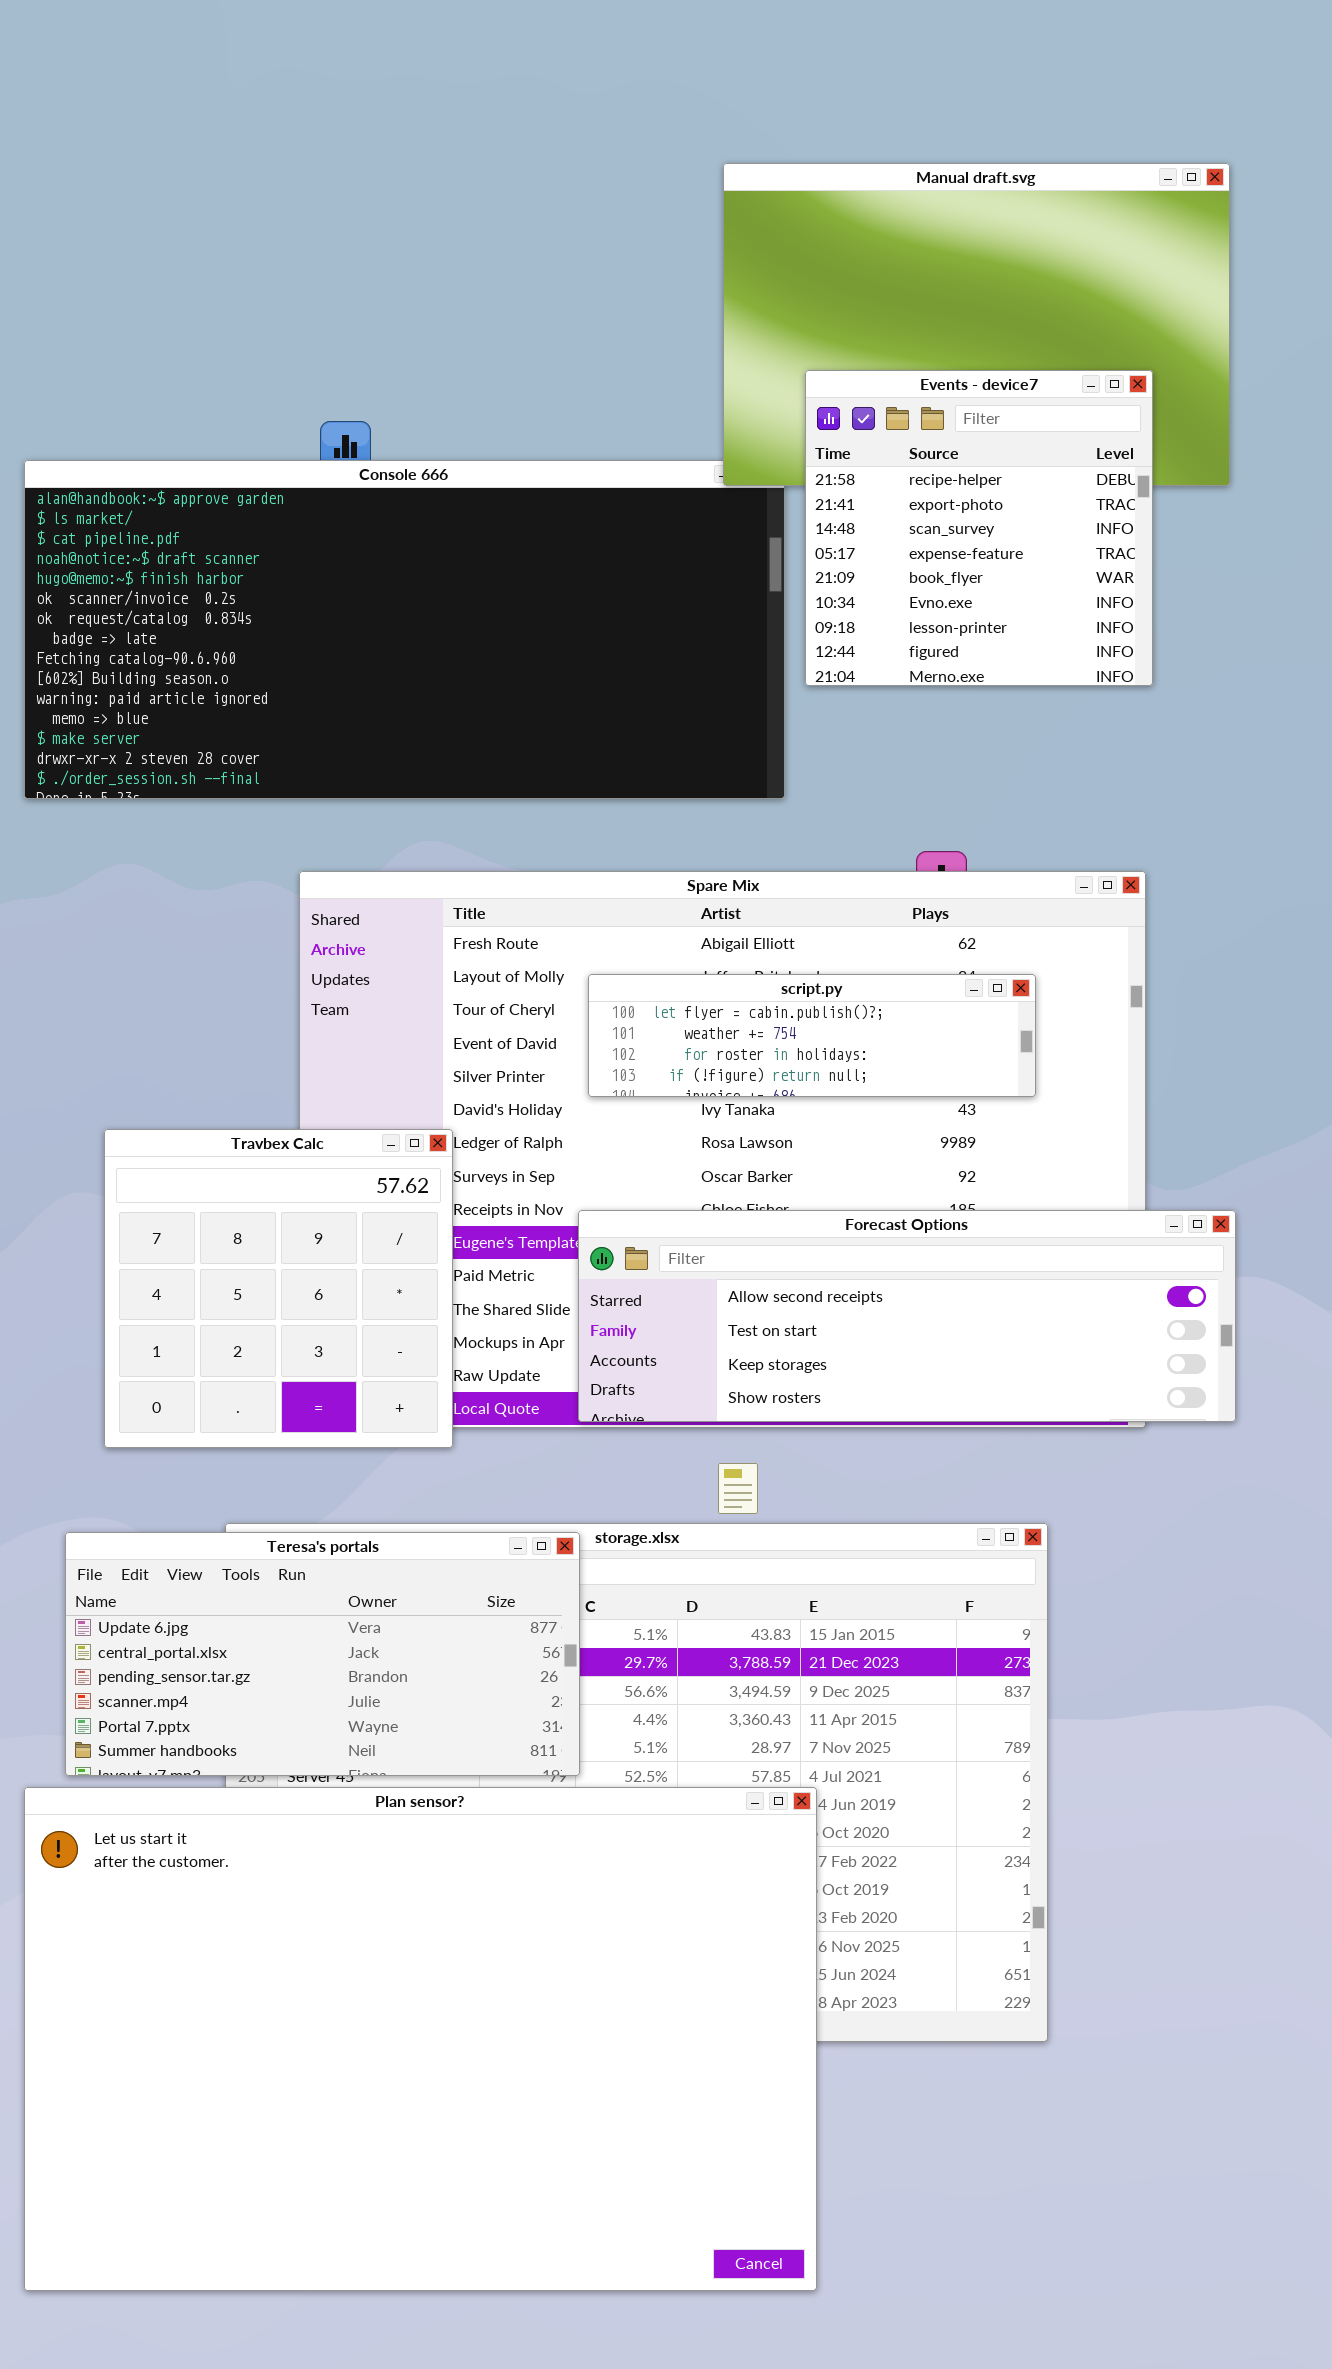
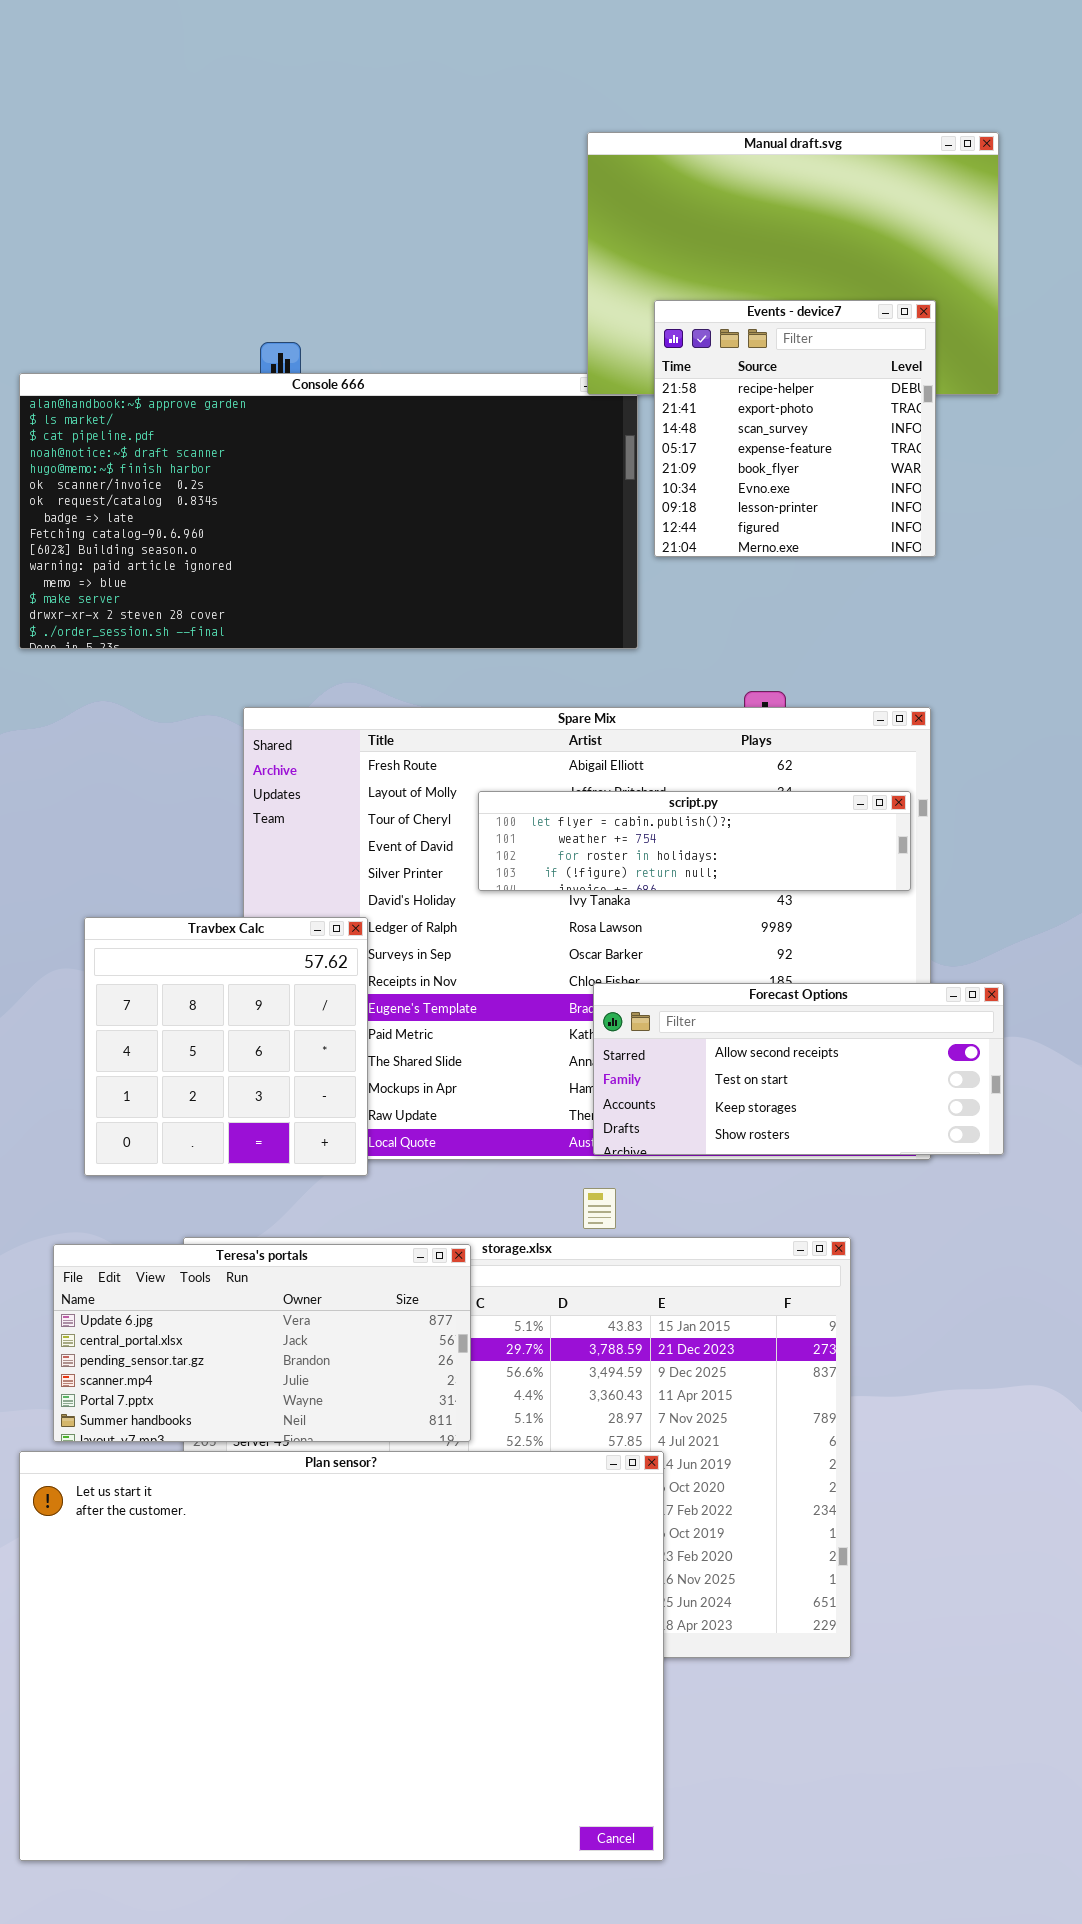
script.py: [588,974,1036,1097] -> [478,791,911,891], resized
Forecast Options: [578,1210,1236,1422] -> [593,983,1004,1155], resized

